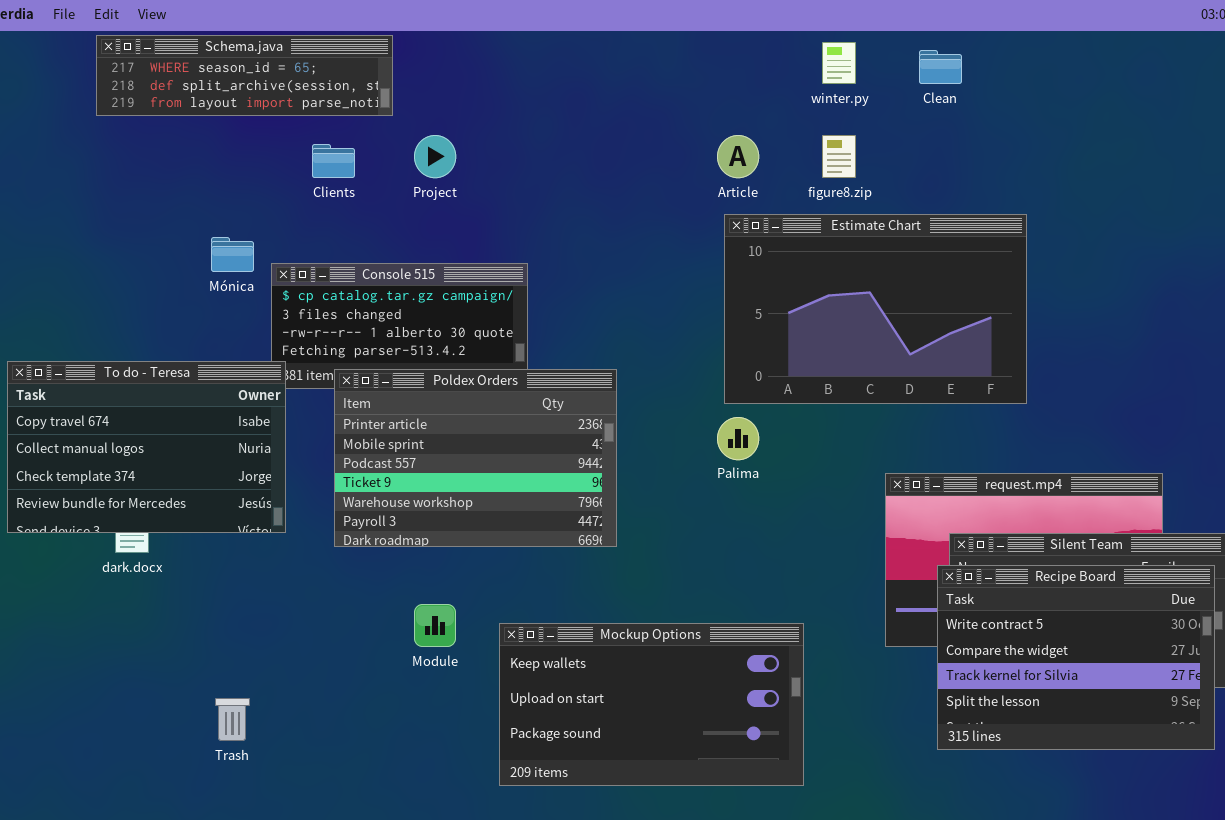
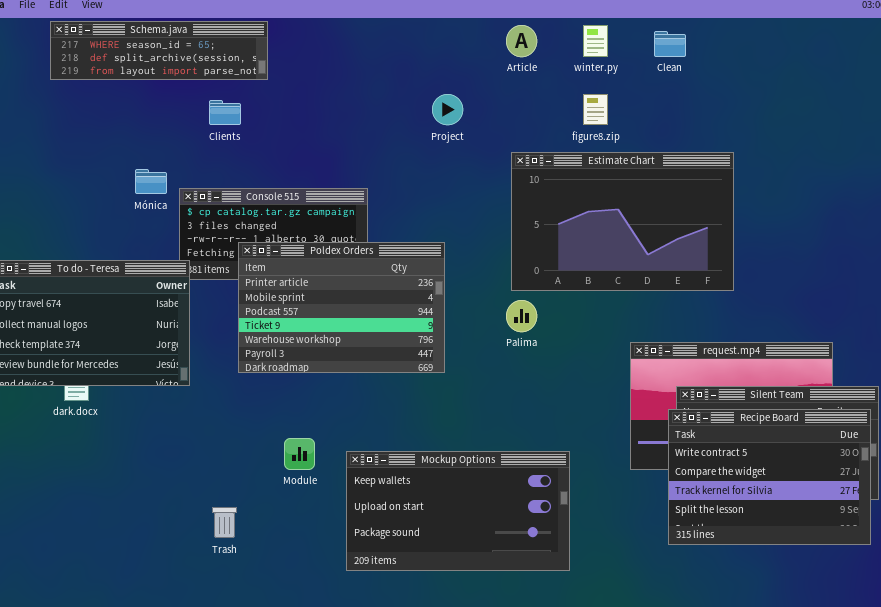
Project: [414,135,456,178] -> [432,94,463,125], moved
Article: [717,135,759,178] -> [506,25,537,57], moved
Poldex Orders: [334,369,617,547] -> [238,242,445,373], moved
Trash: [215,698,250,741] -> [212,507,237,538], moved

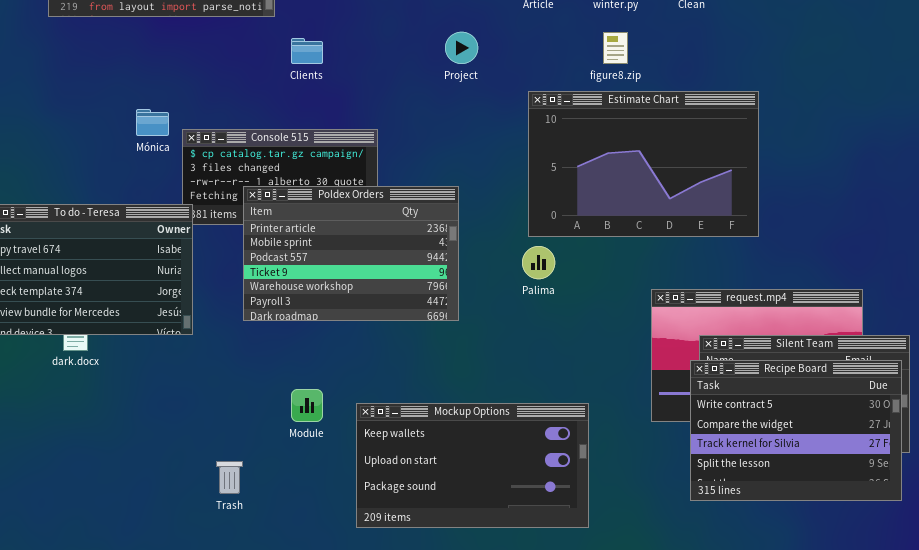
Clients: [209,100,241,125] -> [291,38,323,64], moved

